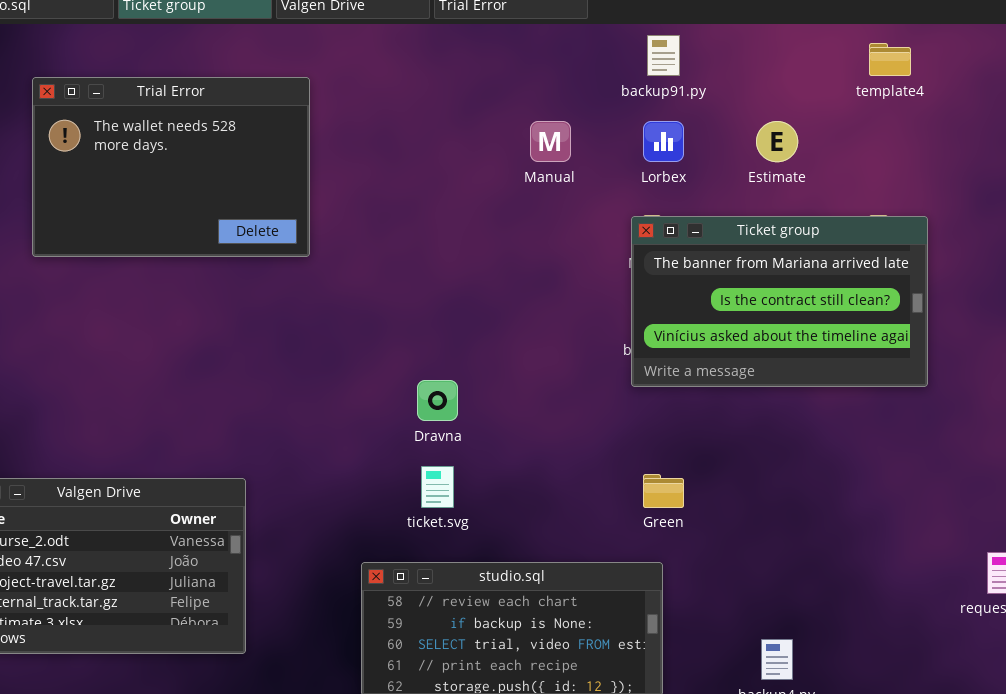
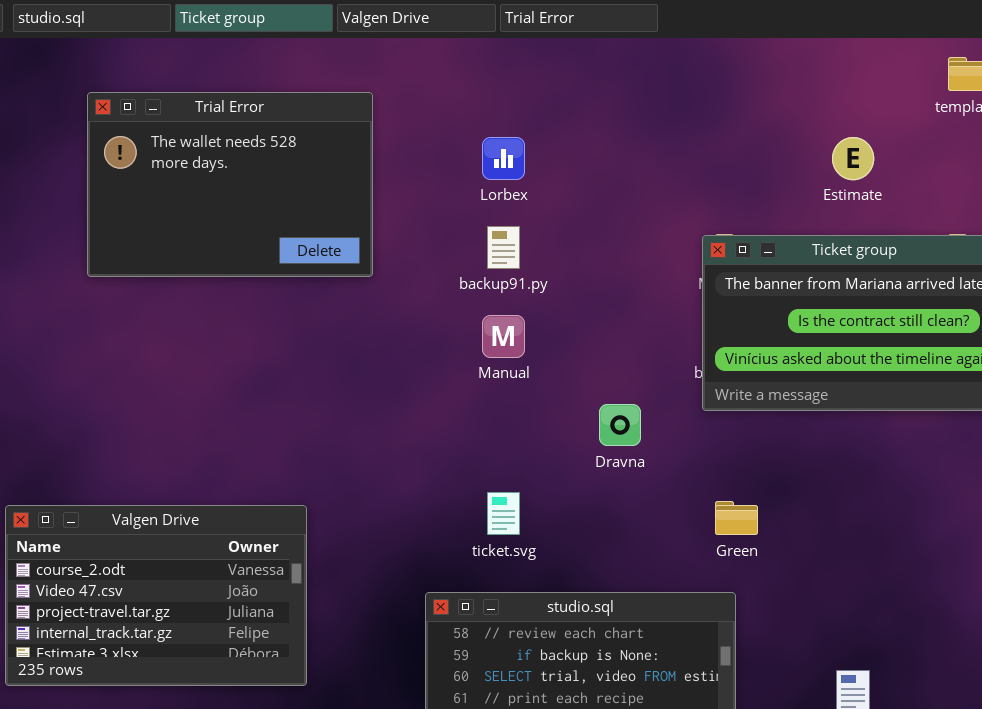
backup91.py: [647,35,680,76] -> [487,226,520,269], moved
Manual: [530,121,571,162] -> [482,315,525,358], moved
Lorbex: [643,121,684,162] -> [482,137,525,180], moved
Dravna: [417,380,458,421] -> [599,404,641,446], moved

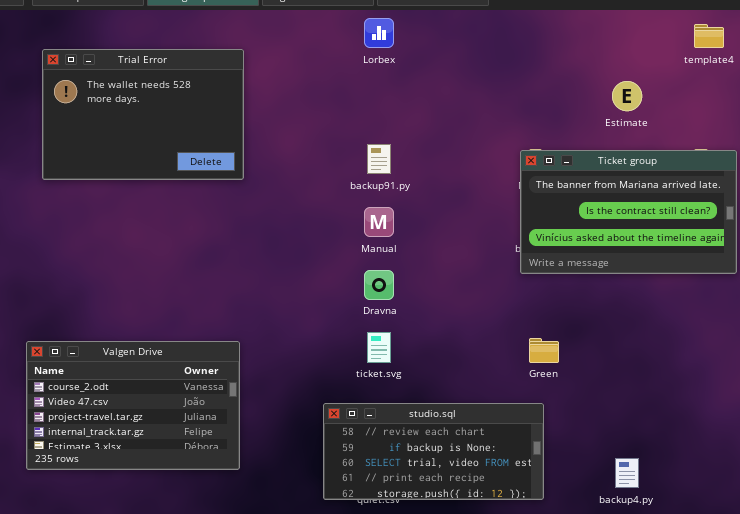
Trial Error: [87,92,373,277] -> [42,49,244,180], moved
Lorbex: [482,137,525,180] -> [364,18,394,48], moved
Dravna: [599,404,641,446] -> [364,270,394,300], moved

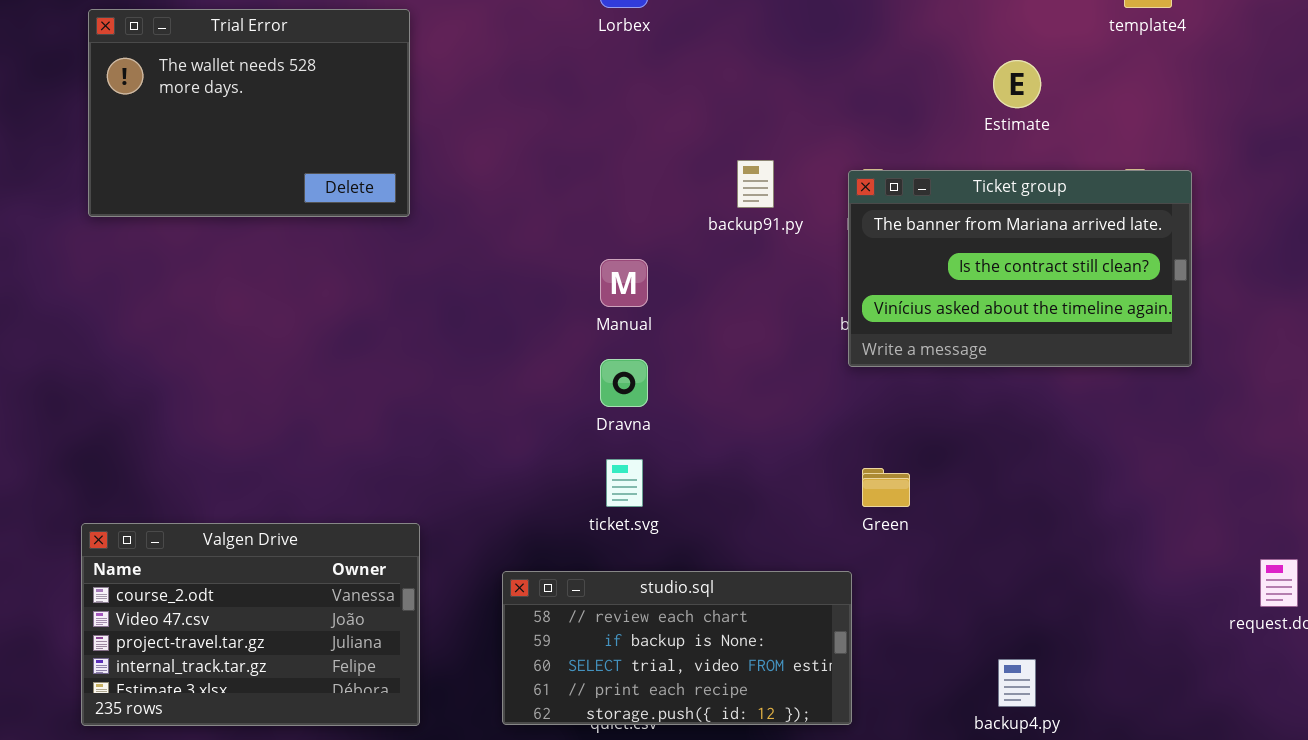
backup91.py: [367,144,391,174] -> [737,160,774,208], moved
Valgen Drive: [26,341,240,470] -> [81,523,420,726], moved
studio.sql: [323,403,544,500] -> [502,571,852,725], moved

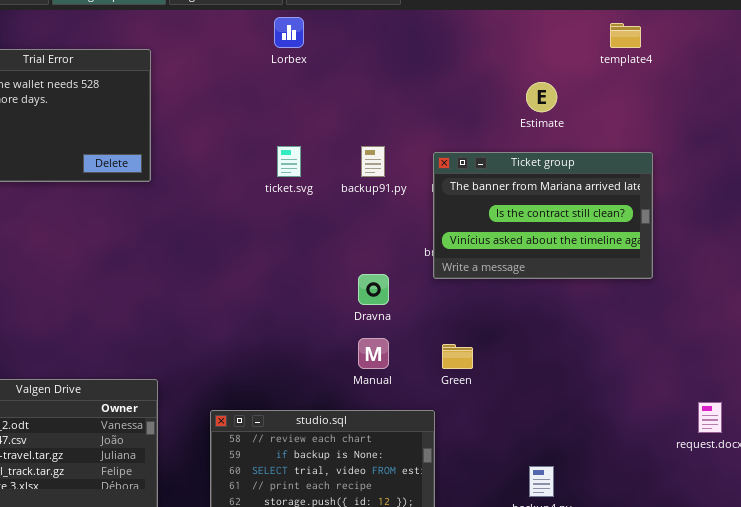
Manual: [600,259,648,307] -> [358,338,389,369], moved
Dravna: [600,359,648,407] -> [358,274,389,305], moved
ticket.svg: [606,459,643,507] -> [277,146,301,177], moved

